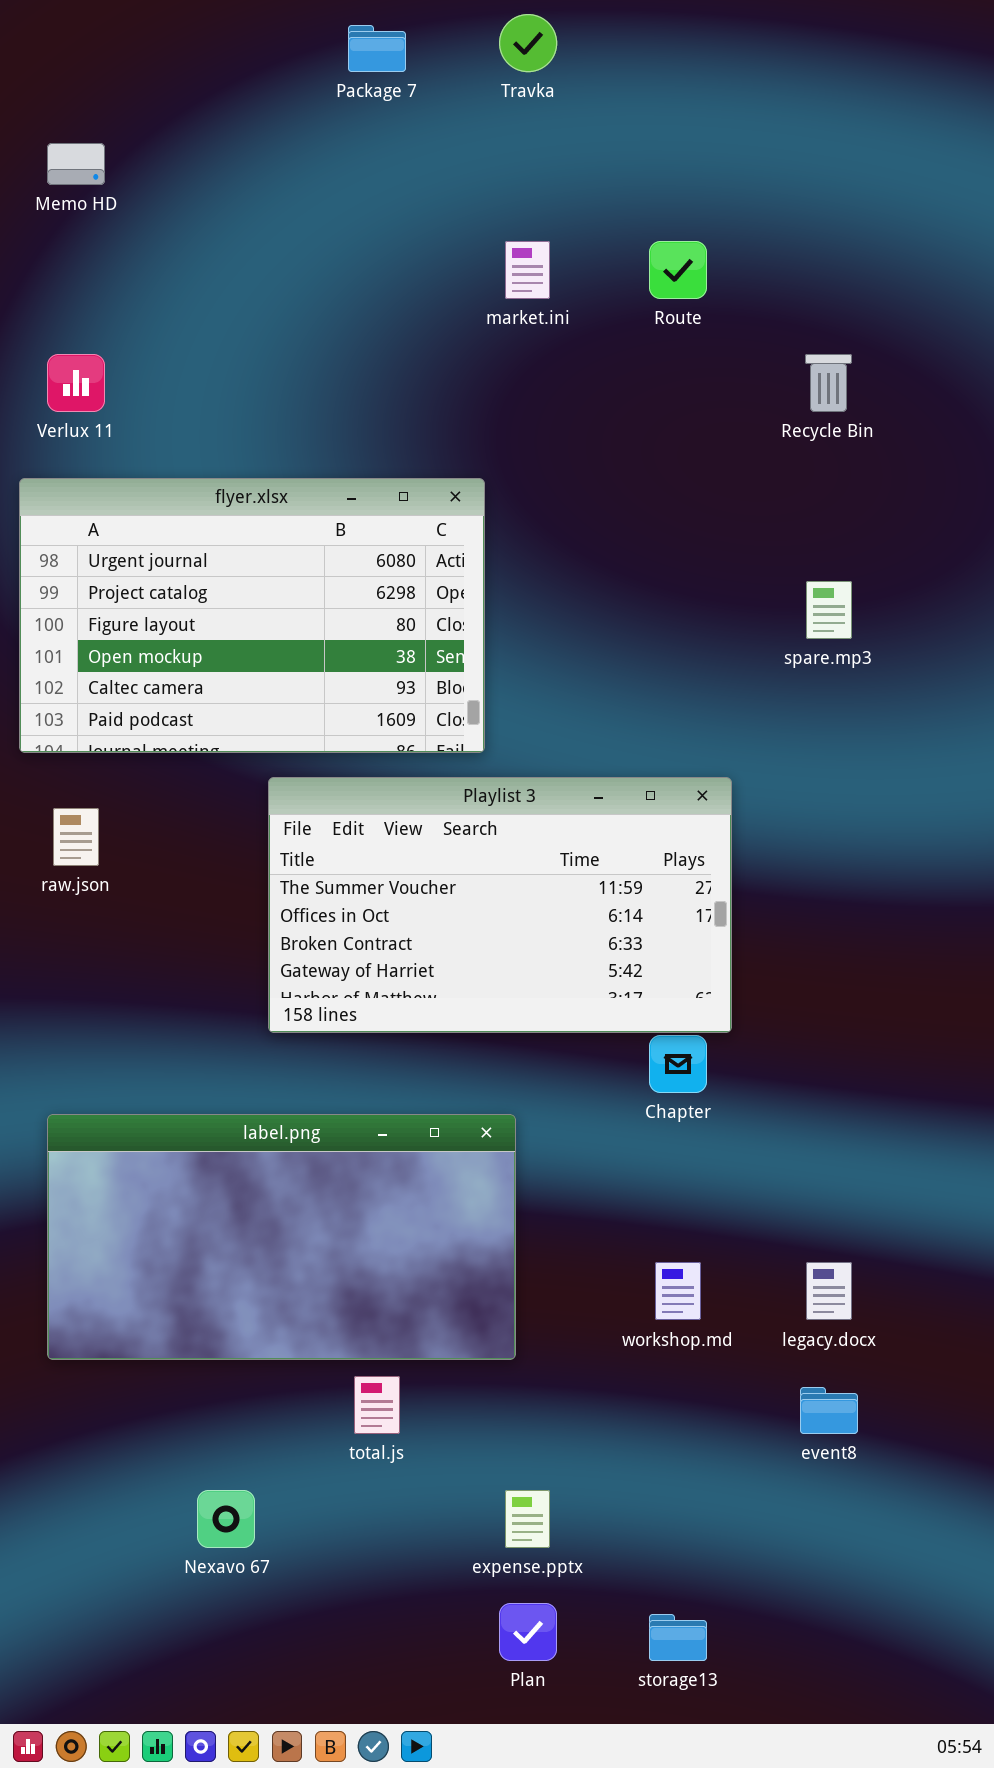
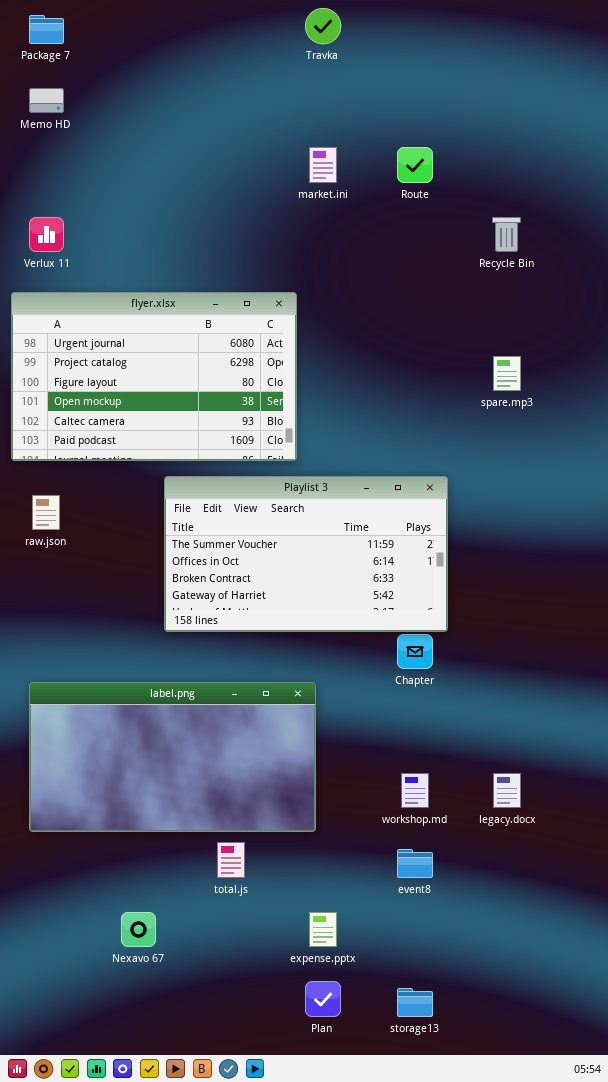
Package 7: [348,25,406,72] -> [29,15,64,44], moved
event8: [800,1387,858,1434] -> [397,849,433,878], moved

